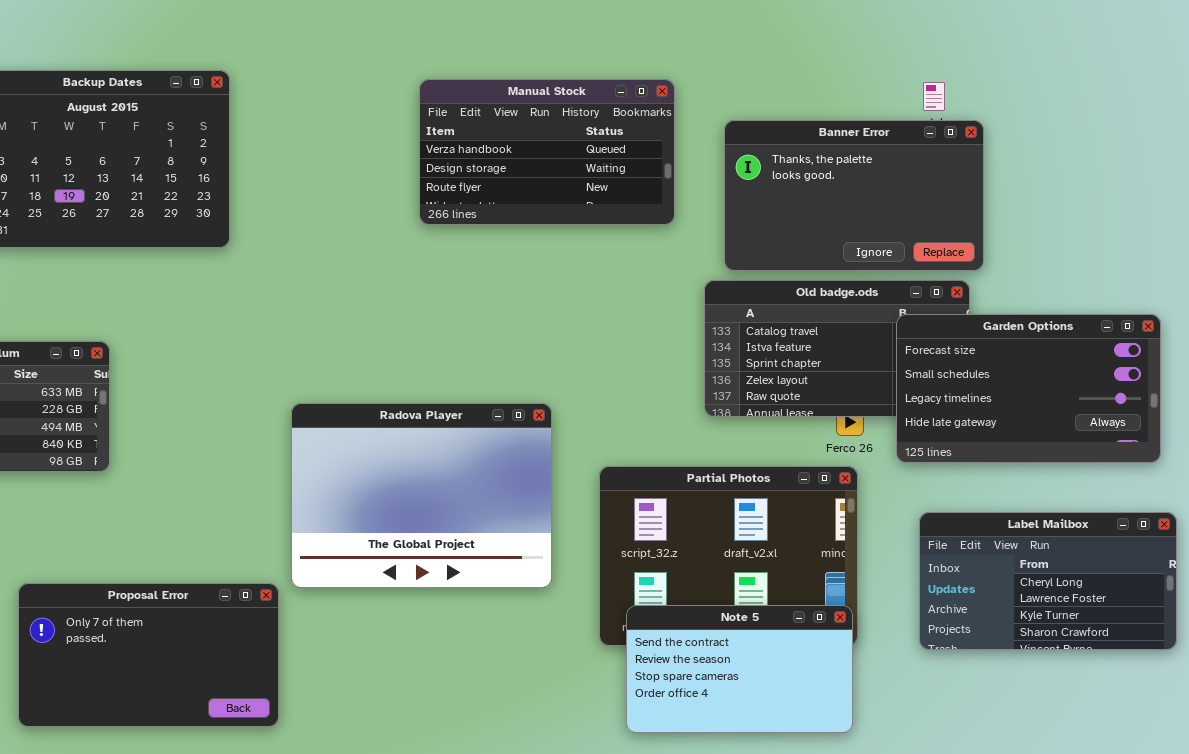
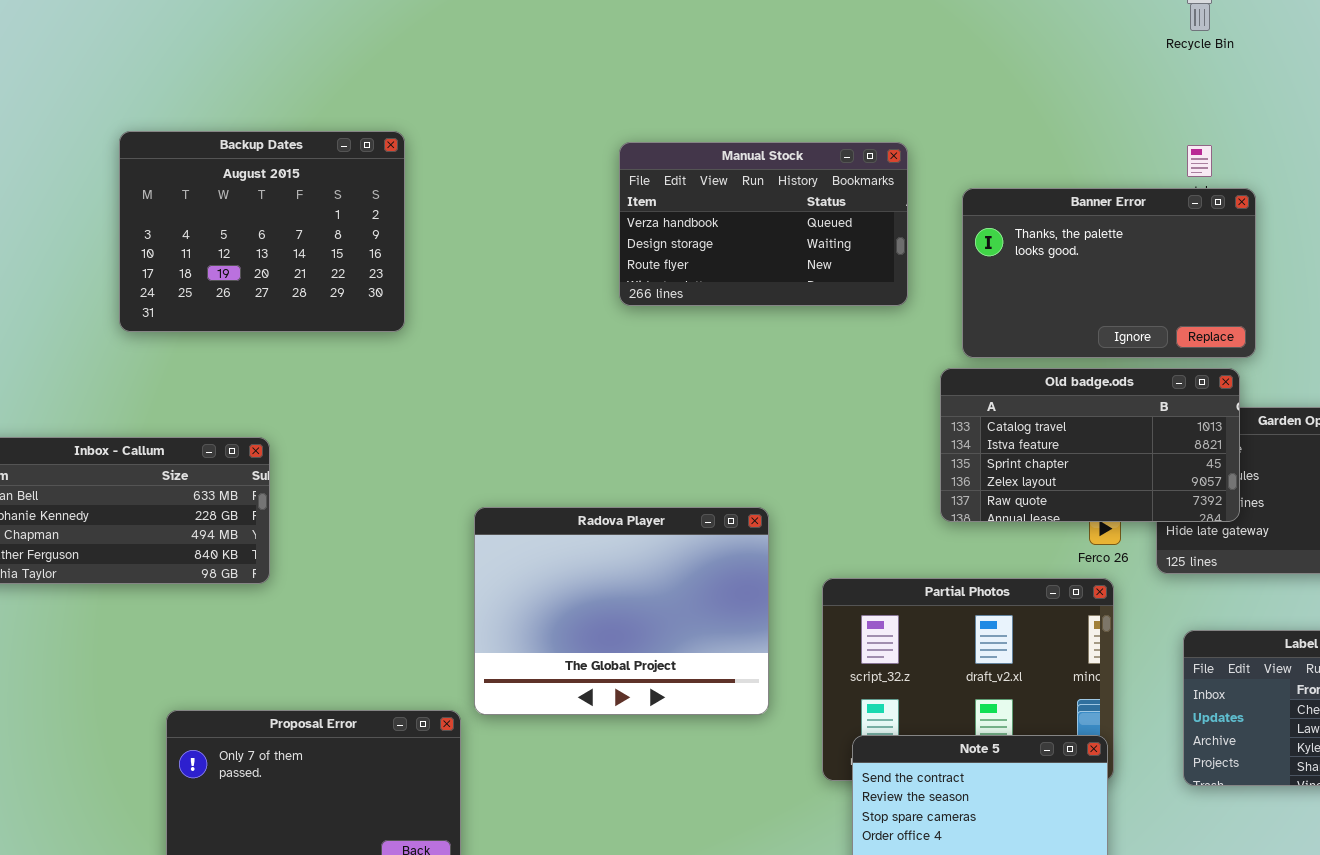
Old badge.ods: [704,280,970,417] -> [940,368,1240,522], raised

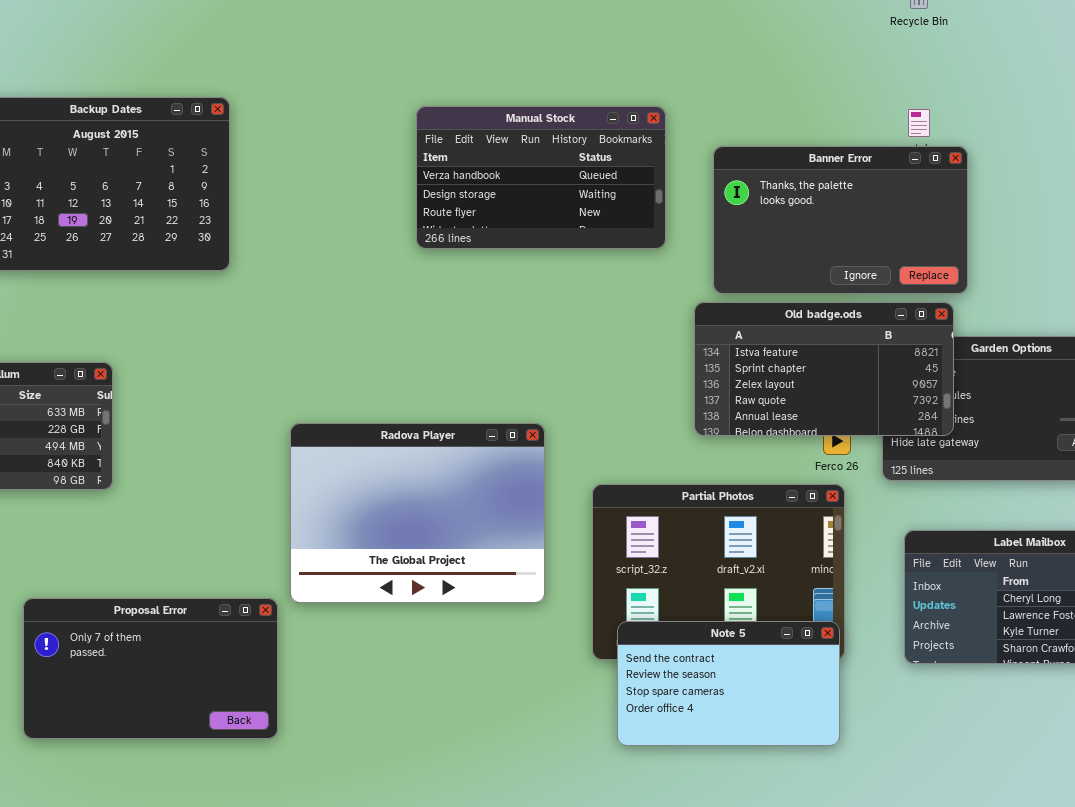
Old badge.ods: [940,368,1240,522] -> [694,302,954,436], scrolled down 1 row

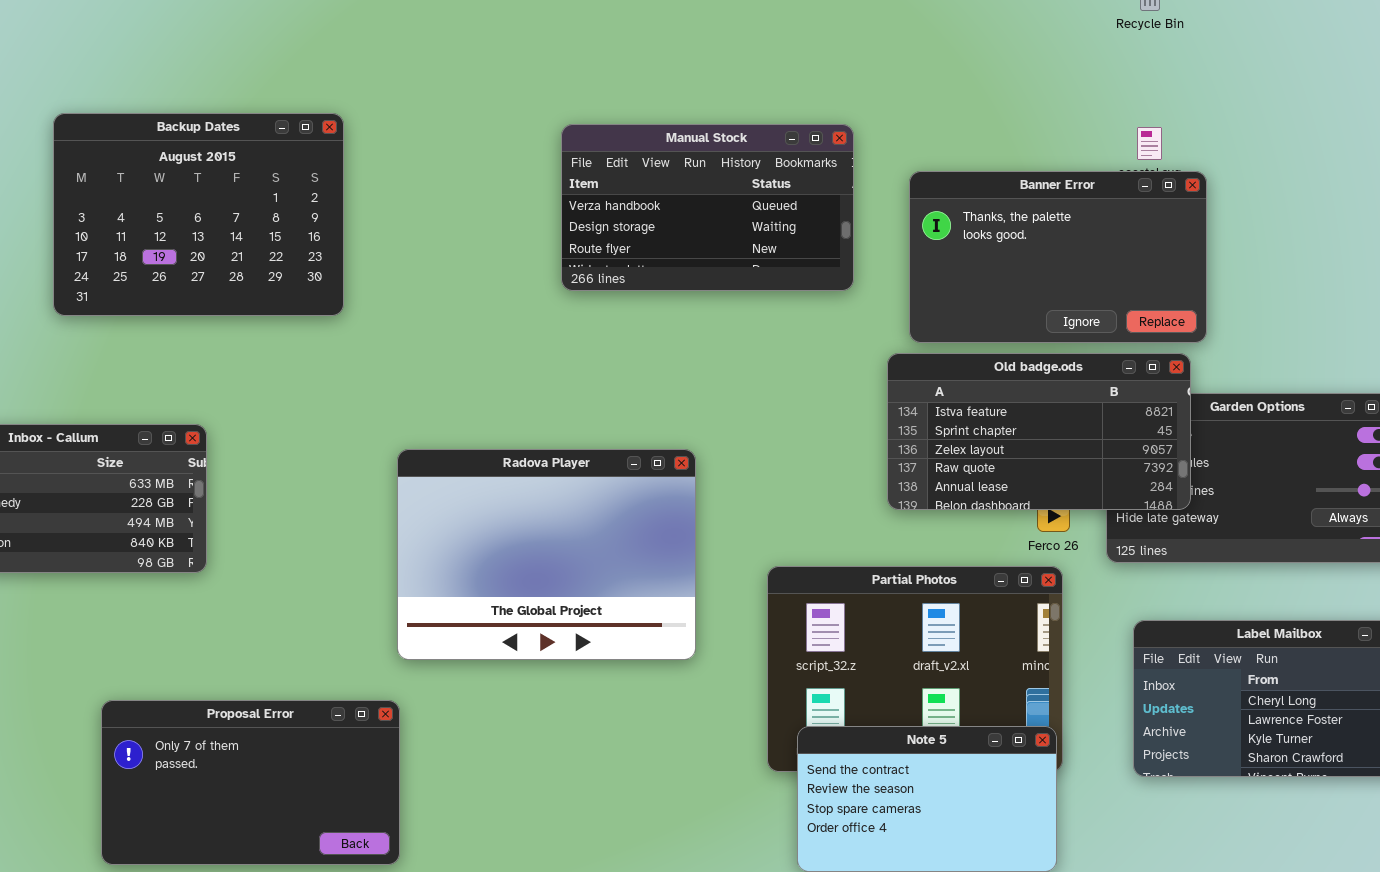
Radova Player: [290,423,545,603] -> [397,449,696,660], moved

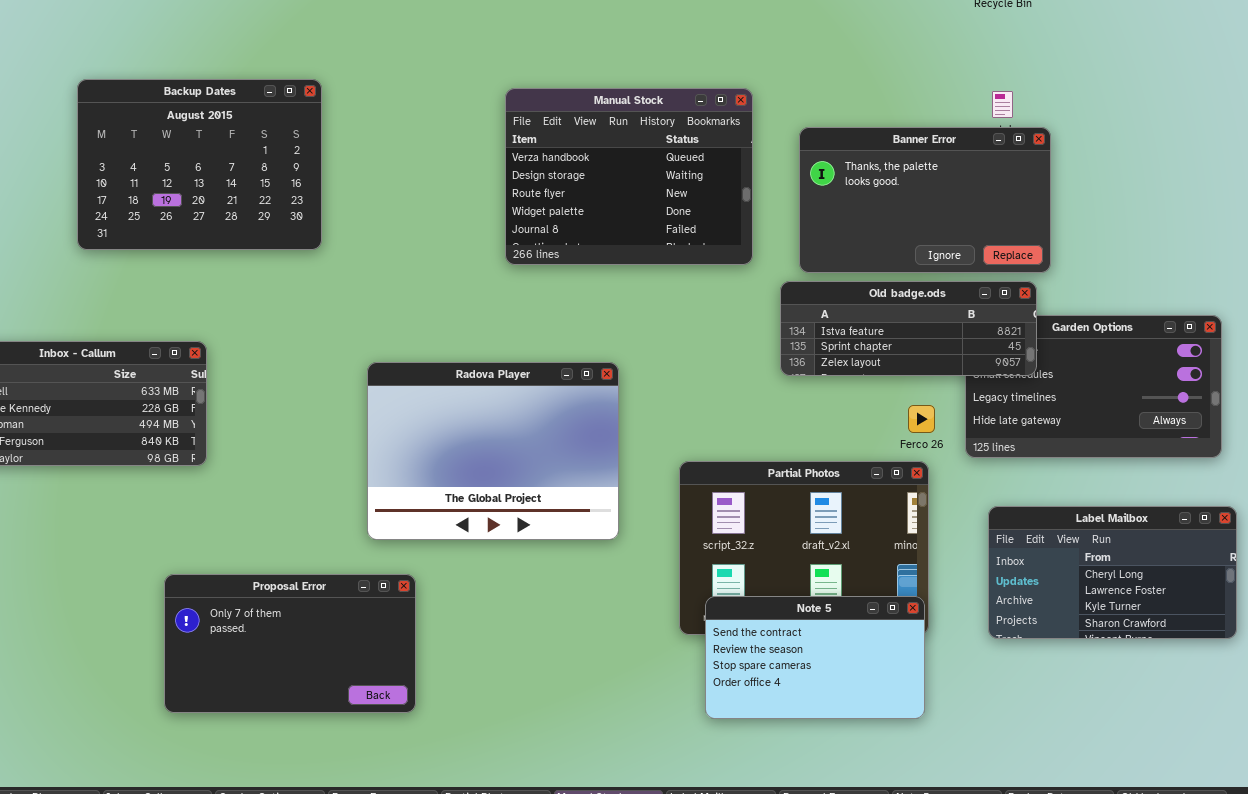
Manual Stock: [561,124,854,291] -> [505,88,753,265], resized
Old badge.ods: [887,353,1191,510] -> [780,281,1037,376], resized
Proposal Error: [101,700,400,865] -> [164,574,416,713], moved

